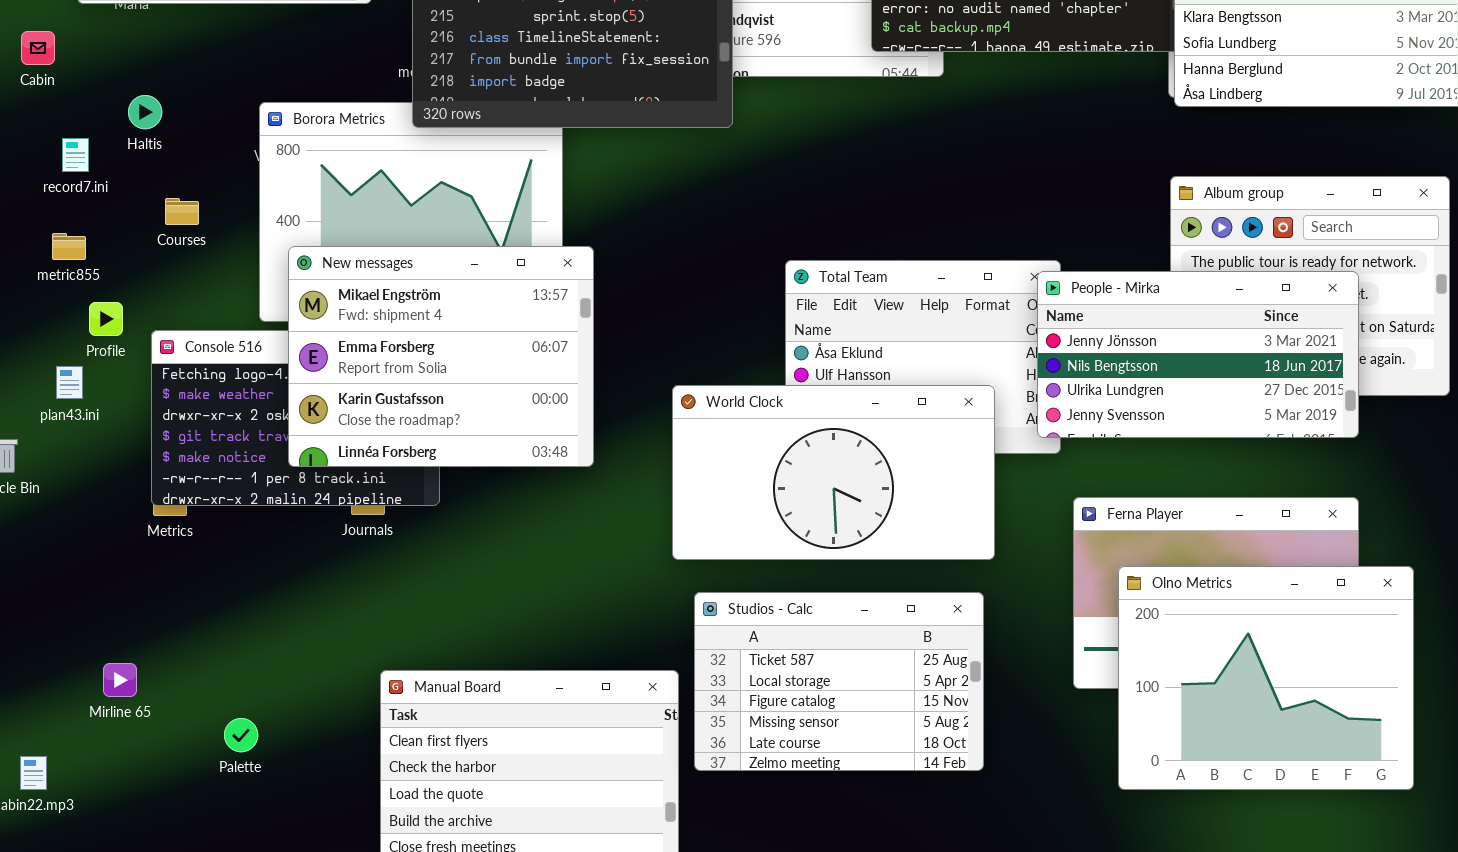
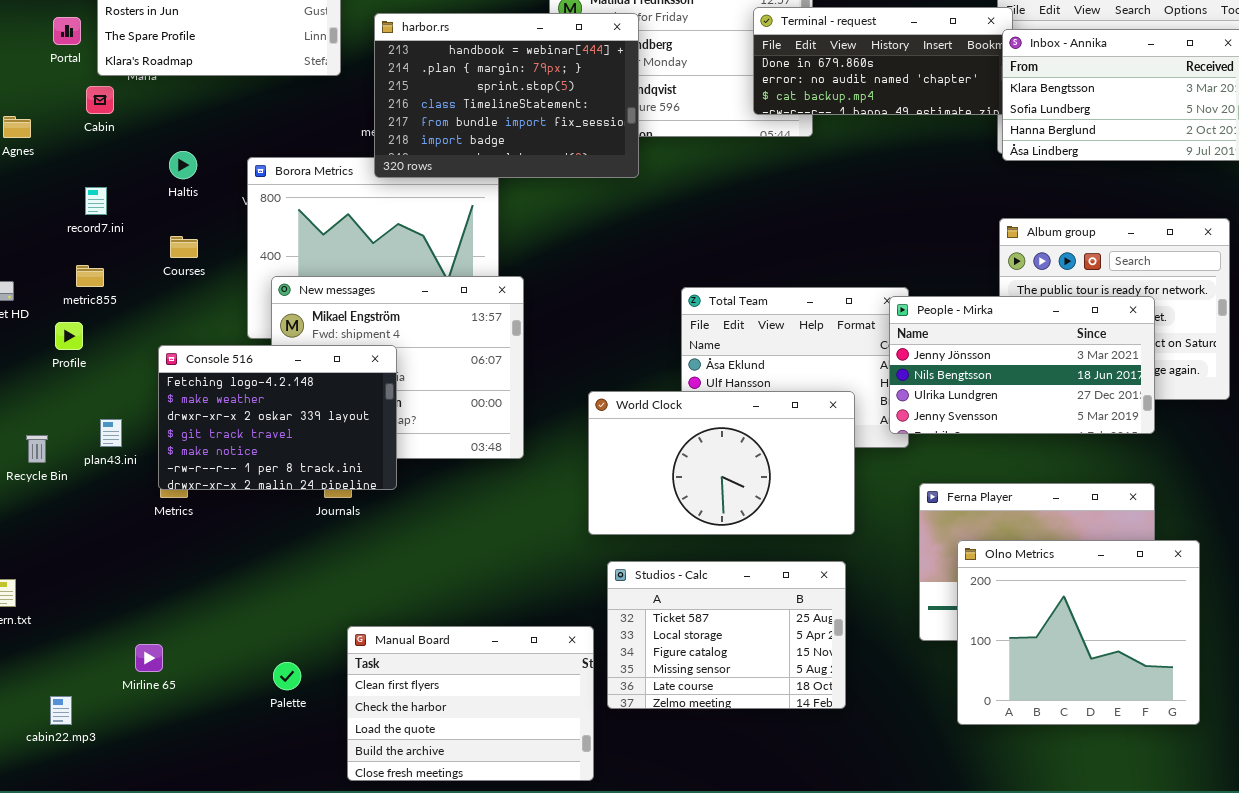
Cabin: [21,31,55,65] -> [86,86,114,114], moved
Haltis: [128,95,162,129] -> [169,151,197,179], moved
Profile: [89,302,123,336] -> [55,322,83,350], moved
Console 516: [151,330,440,506] -> [158,345,397,490], raised
plan43.ini: [56,366,83,399] -> [100,419,122,447], moved
Mirline 65: [103,663,137,697] -> [135,644,163,672], moved
Palette: [224,718,258,752] -> [273,662,301,690], moved

